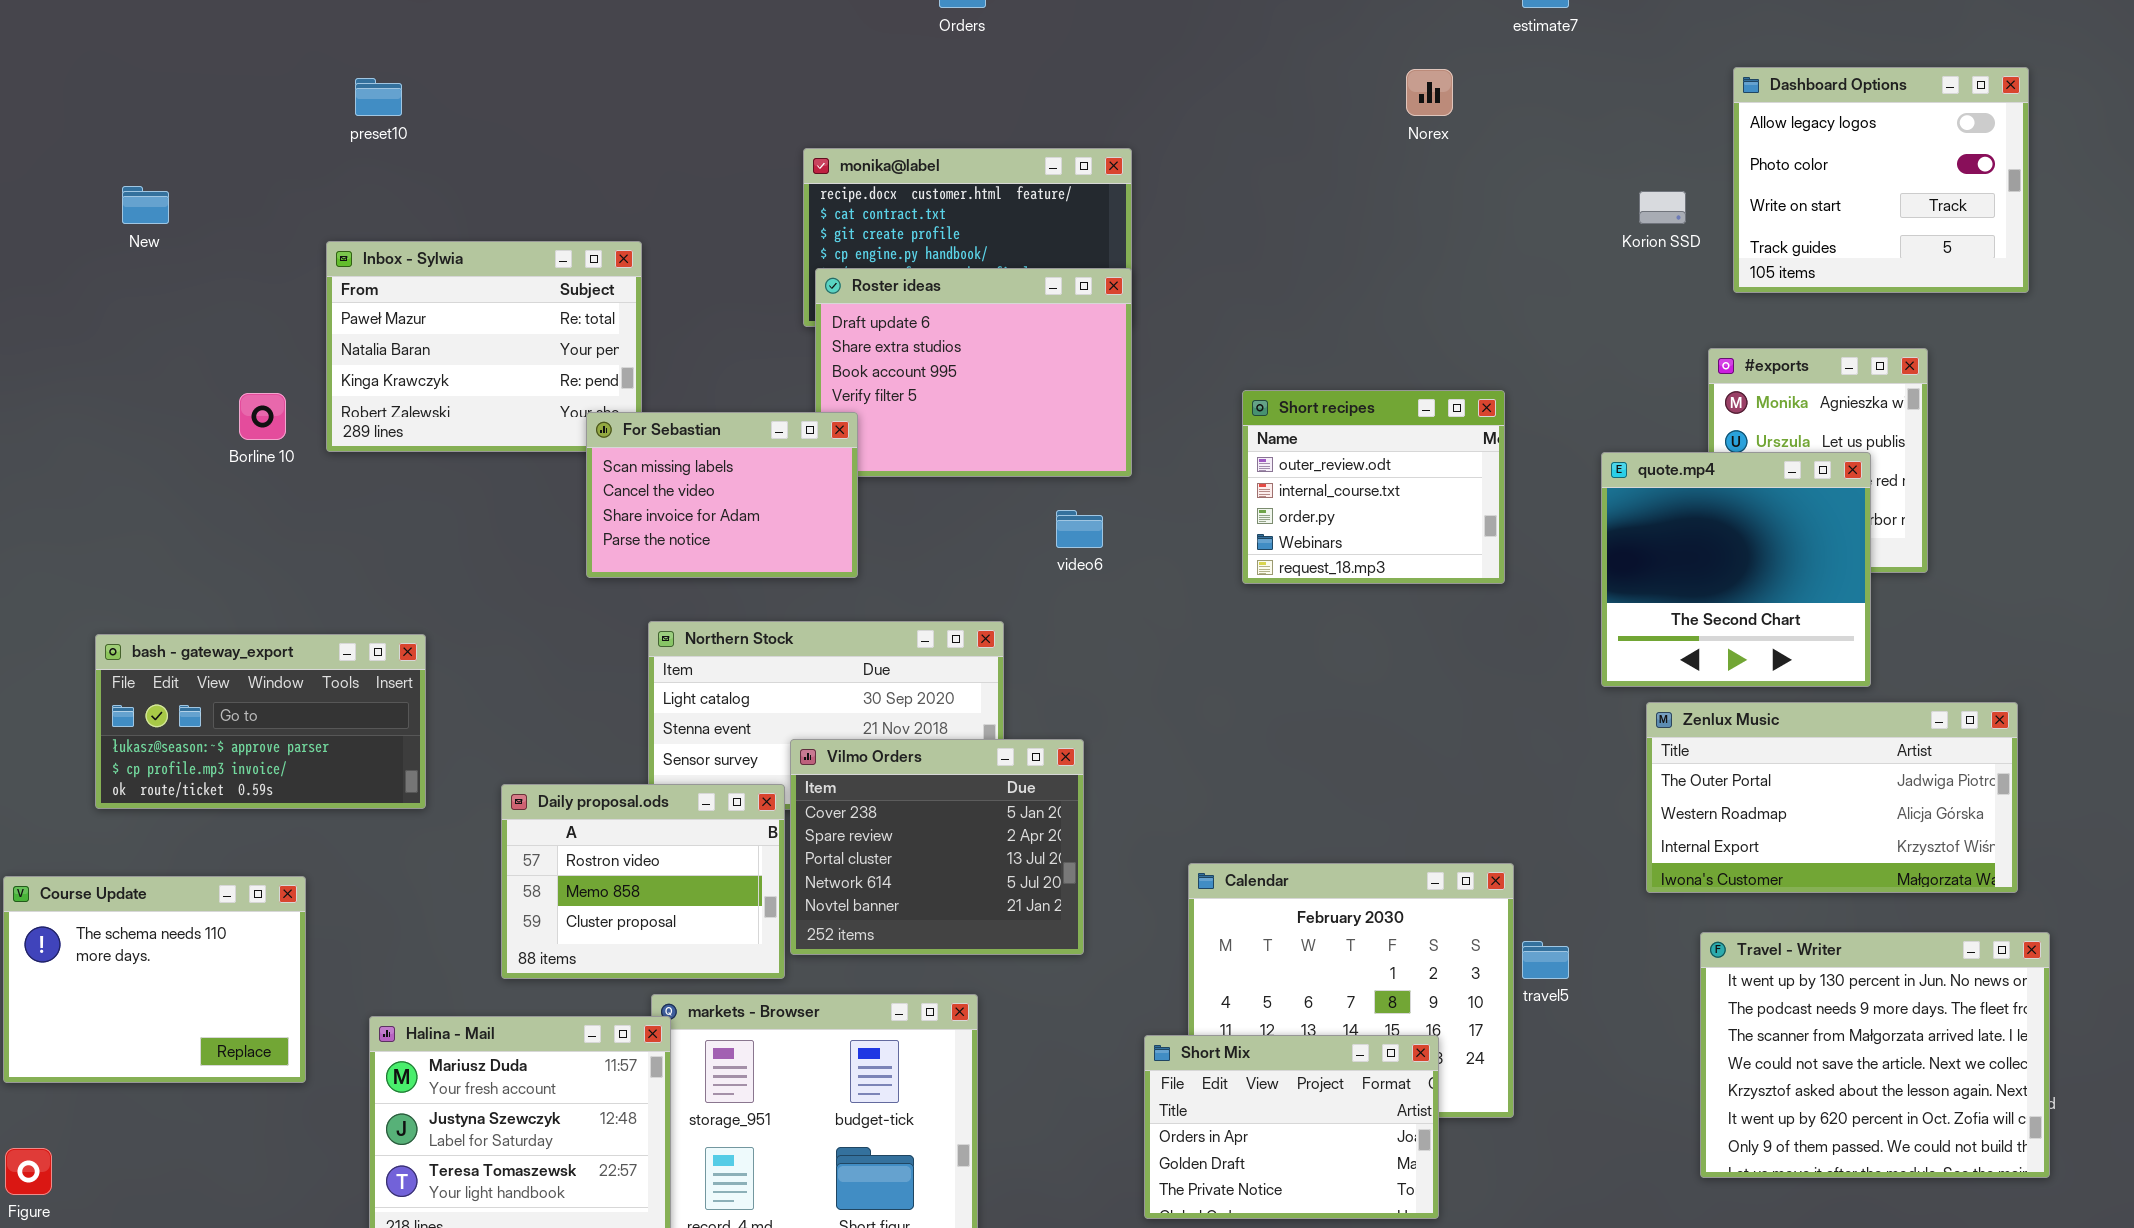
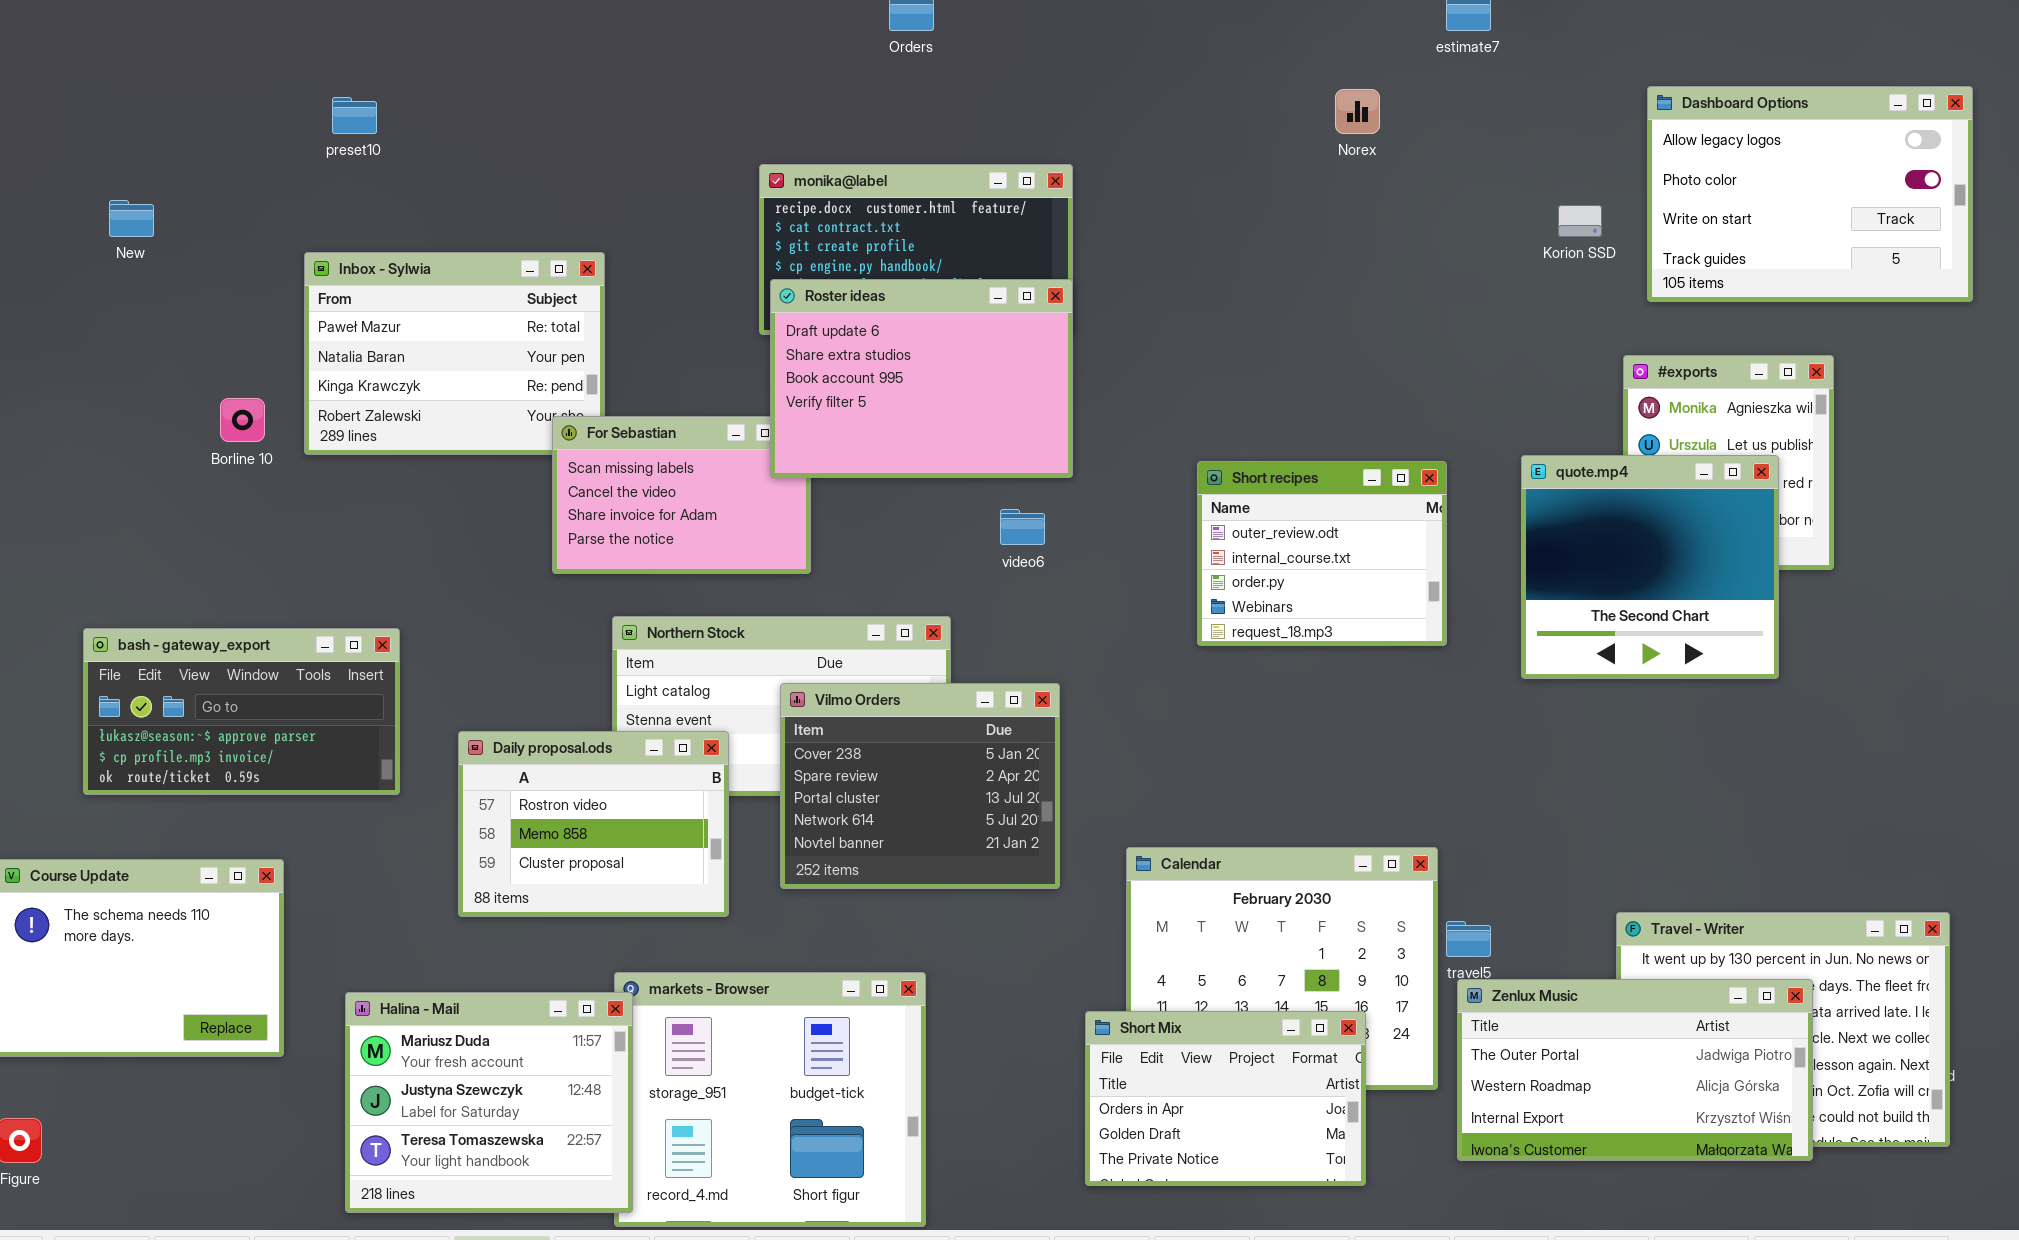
Dashboard Options: [1733,67,2029,293] -> [1647,86,1973,302], resized
Roster ideas: [815,268,1132,477] -> [770,279,1073,478], raised
Short recipes: [1242,390,1505,584] -> [1197,461,1447,646], moved
Zenlux Music: [1646,702,2018,893] -> [1457,979,1813,1161], moved
Vilmo Orders: [790,739,1084,955] -> [780,683,1060,889], moved
Daily proposal.ods: [501,784,785,979] -> [458,731,729,917], moved

